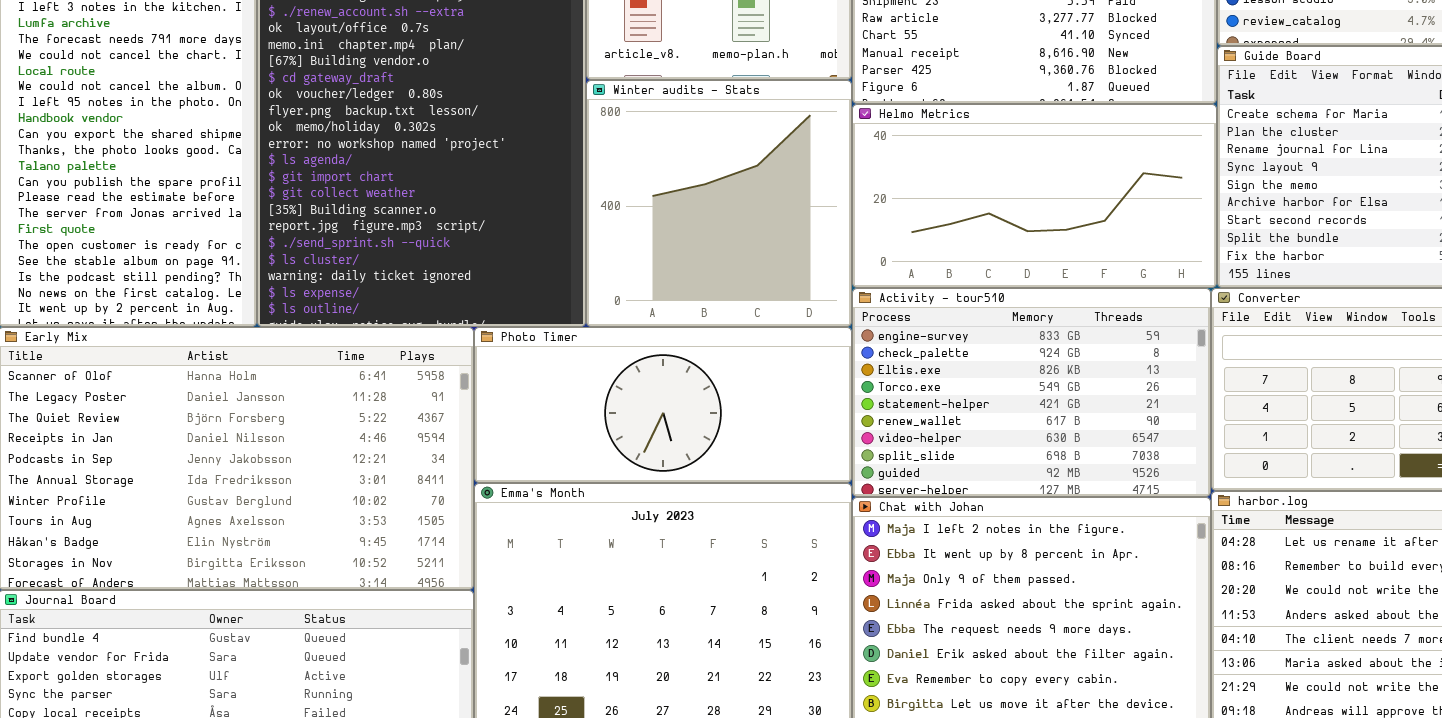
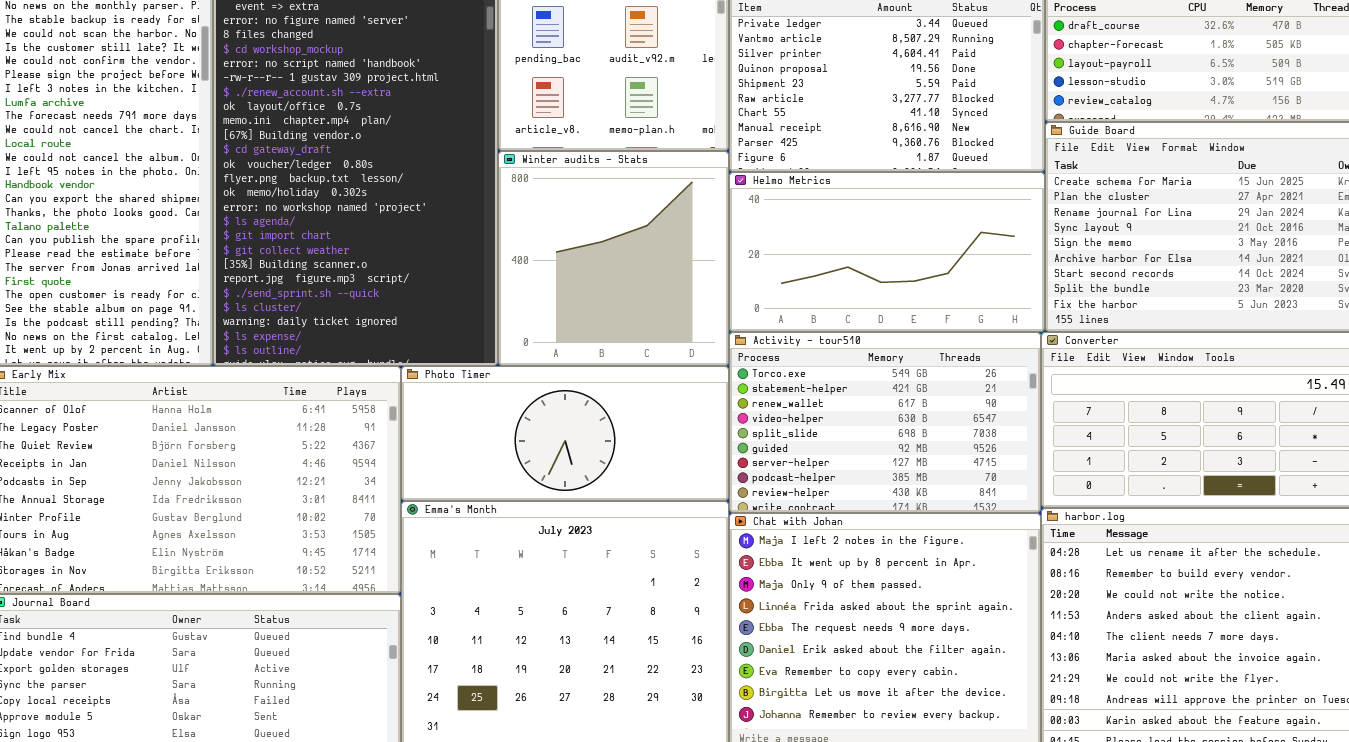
Activity - tour510: [852,288,1211,497] -> [729,332,1041,513], scrolled down 3 rows

